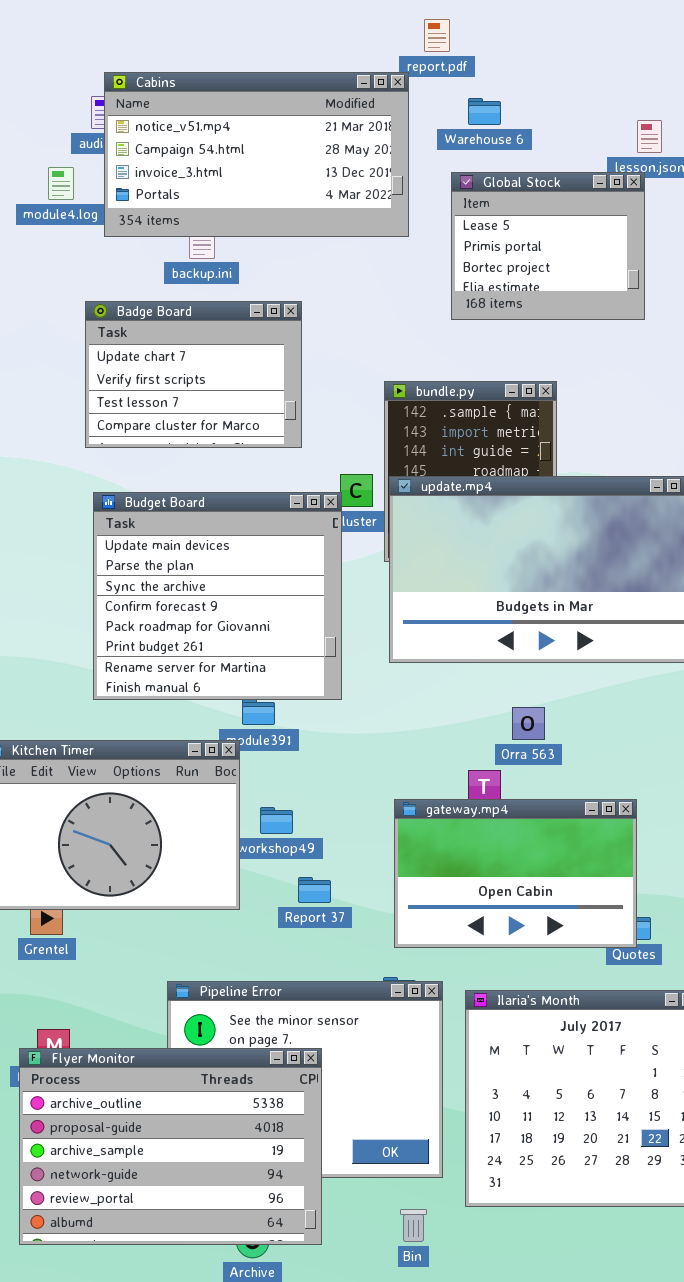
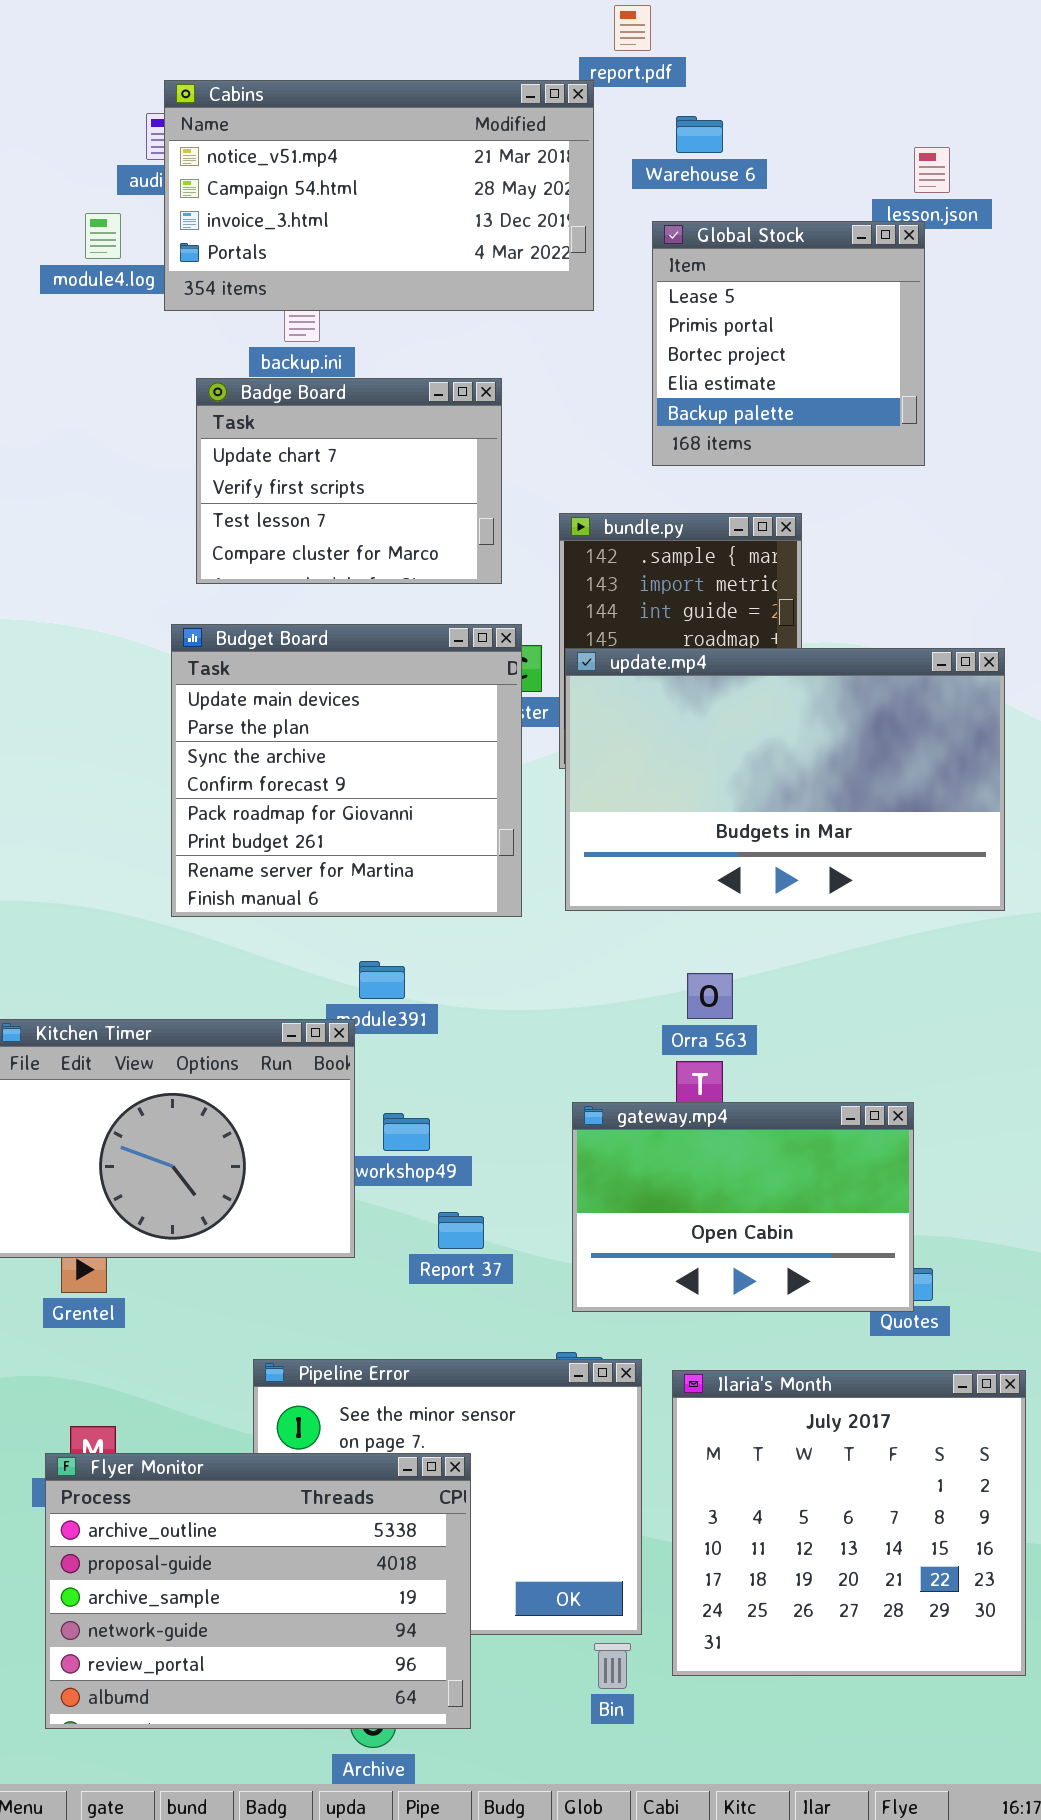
Global Stock: [451,172,645,320] -> [652,221,925,466], resized
Badge Board: [85,301,302,448] -> [196,378,502,584], moved
Budget Board: [93,492,342,700] -> [171,624,522,917], moved
Orra 563: [512,707,545,740] -> [687,973,733,1019], moved
Bin: [400,1209,427,1242] -> [594,1643,631,1689], moved

